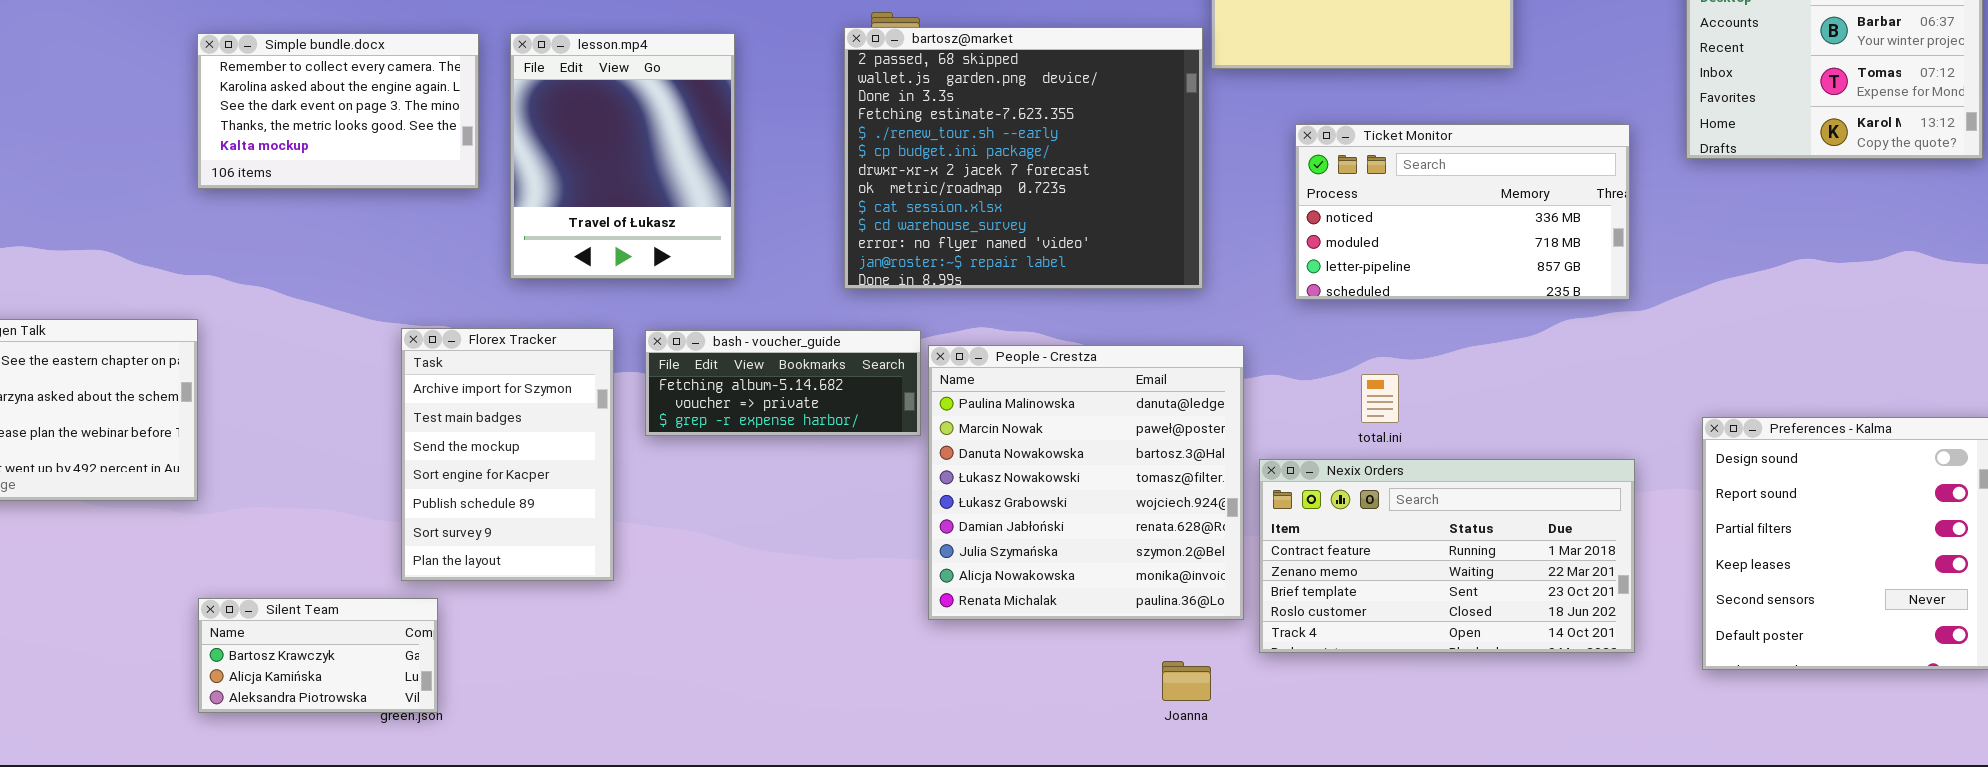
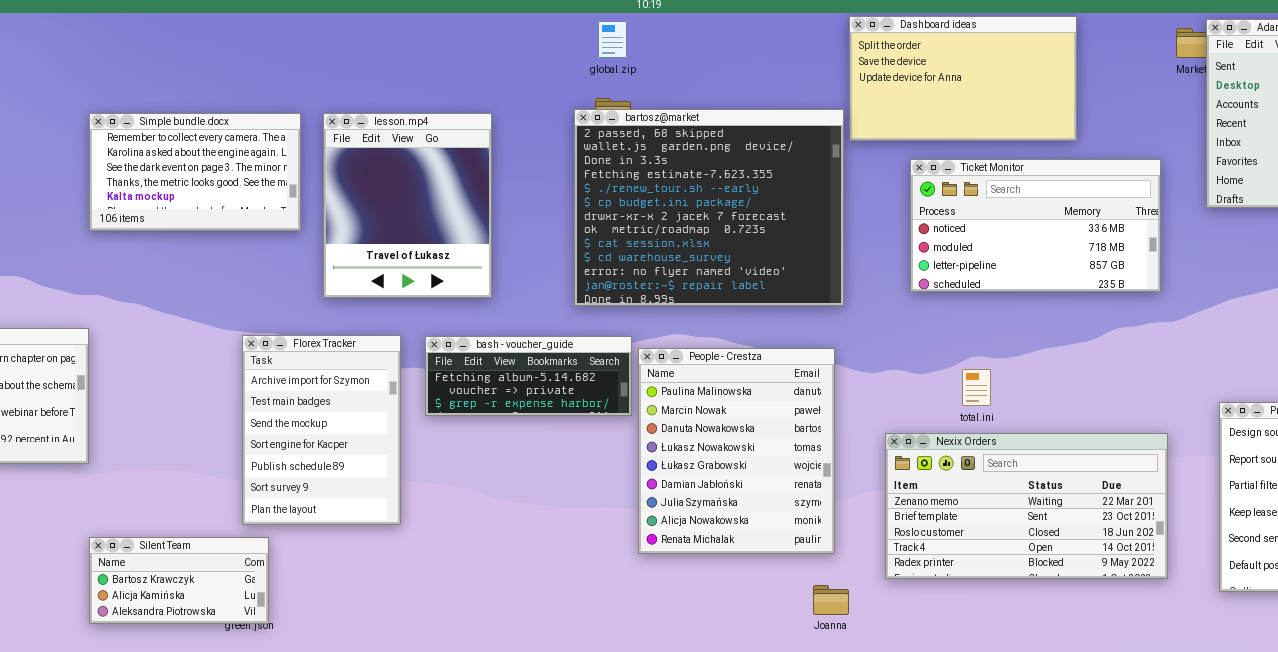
Ticket Monitor: [1295,124,1630,300] -> [910,159,1161,292], moved
People - Crestza: [928,345,1244,620] -> [638,348,835,554], resized
Nexix Orders: [1259,459,1635,653] -> [885,433,1168,579], scrolled down 1 row

